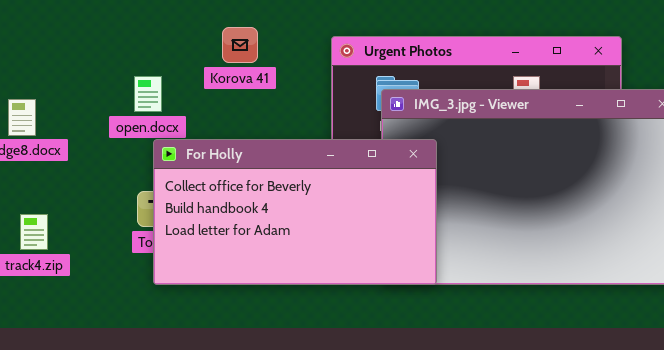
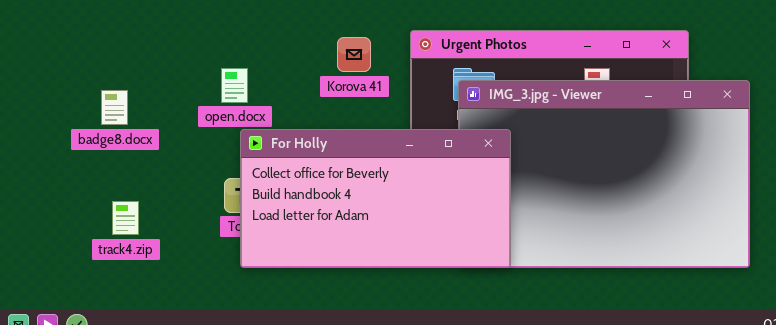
Korova 41: [222,27,258,63] -> [337,37,371,72], moved

